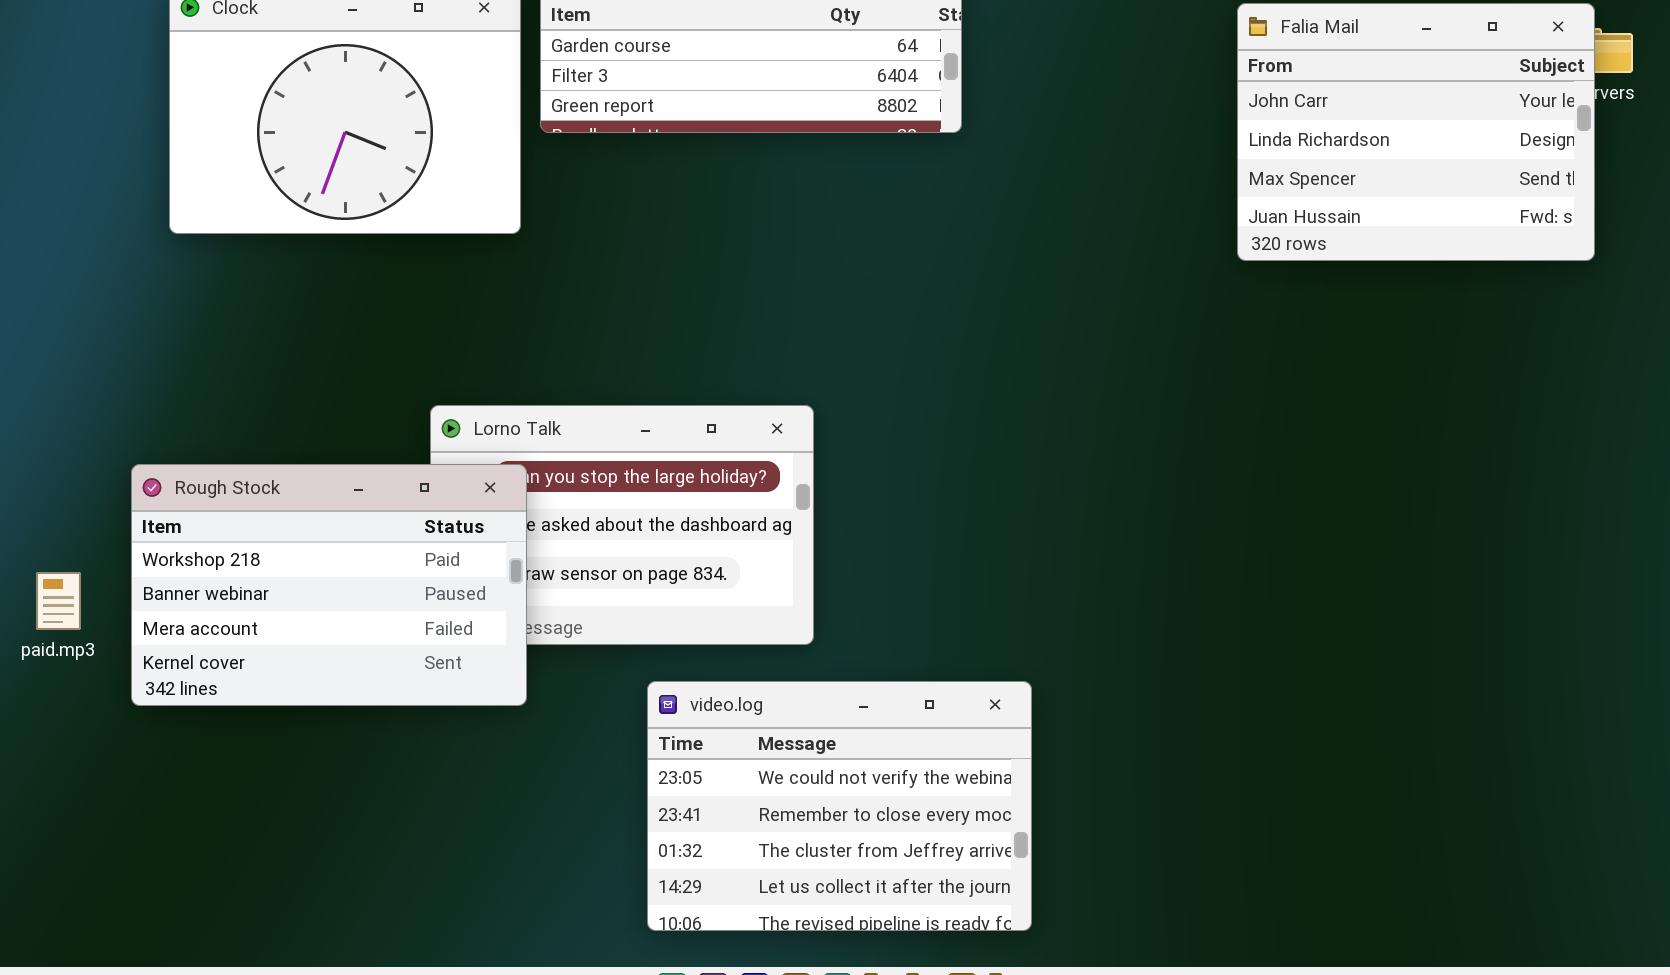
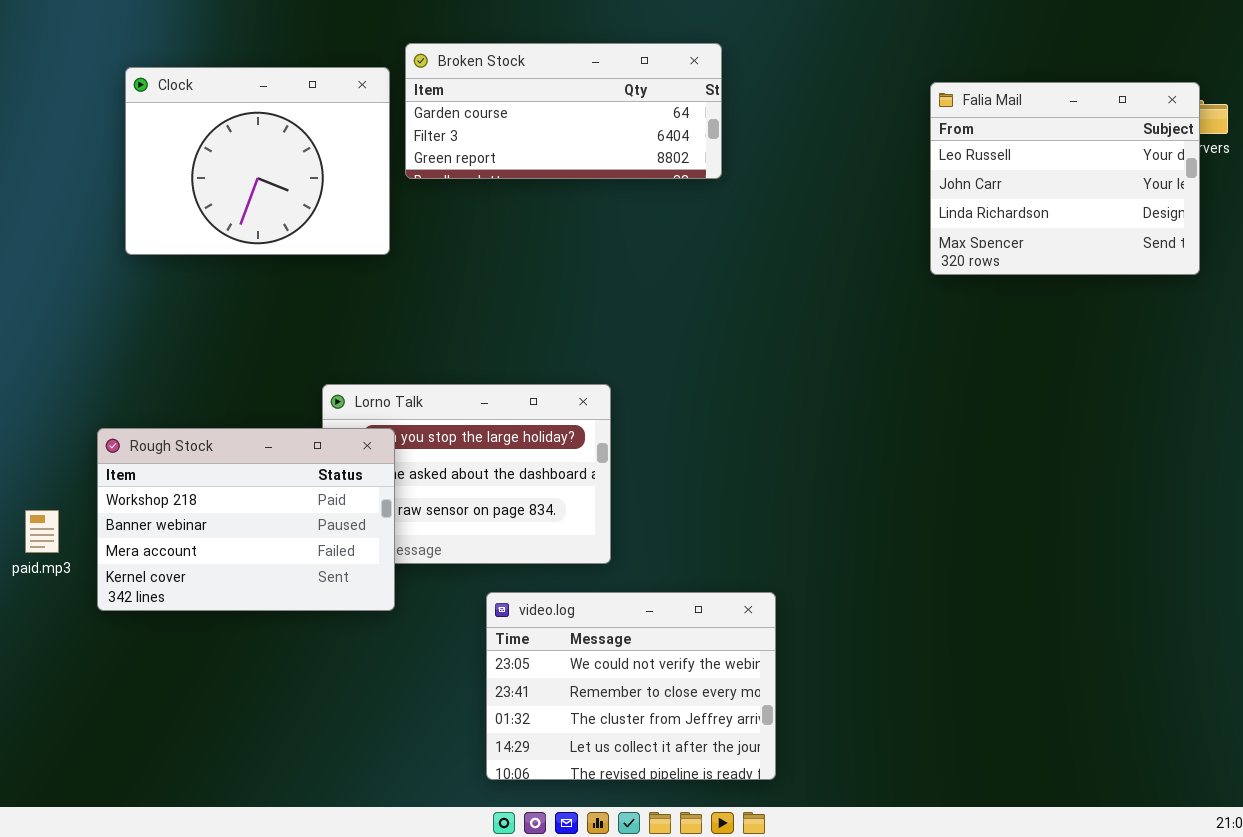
Falia Mail: [1237,3,1595,261] -> [930,82,1200,275], scrolled up 1 row

